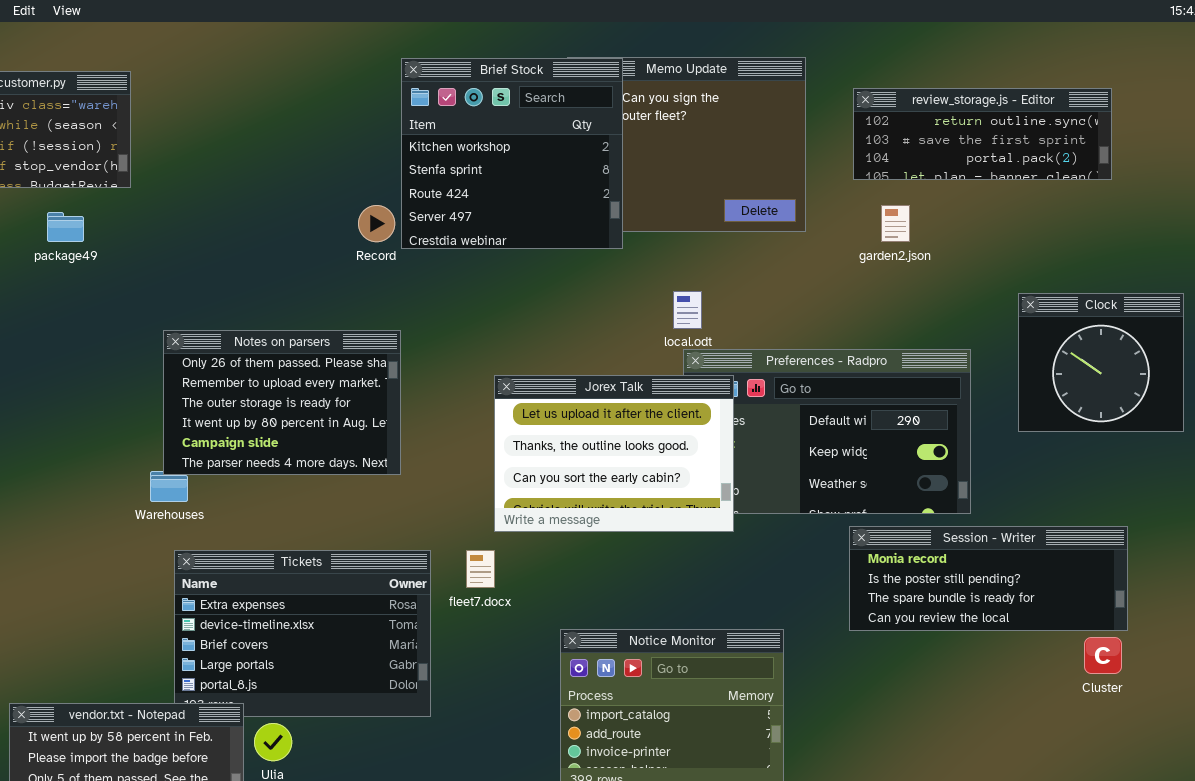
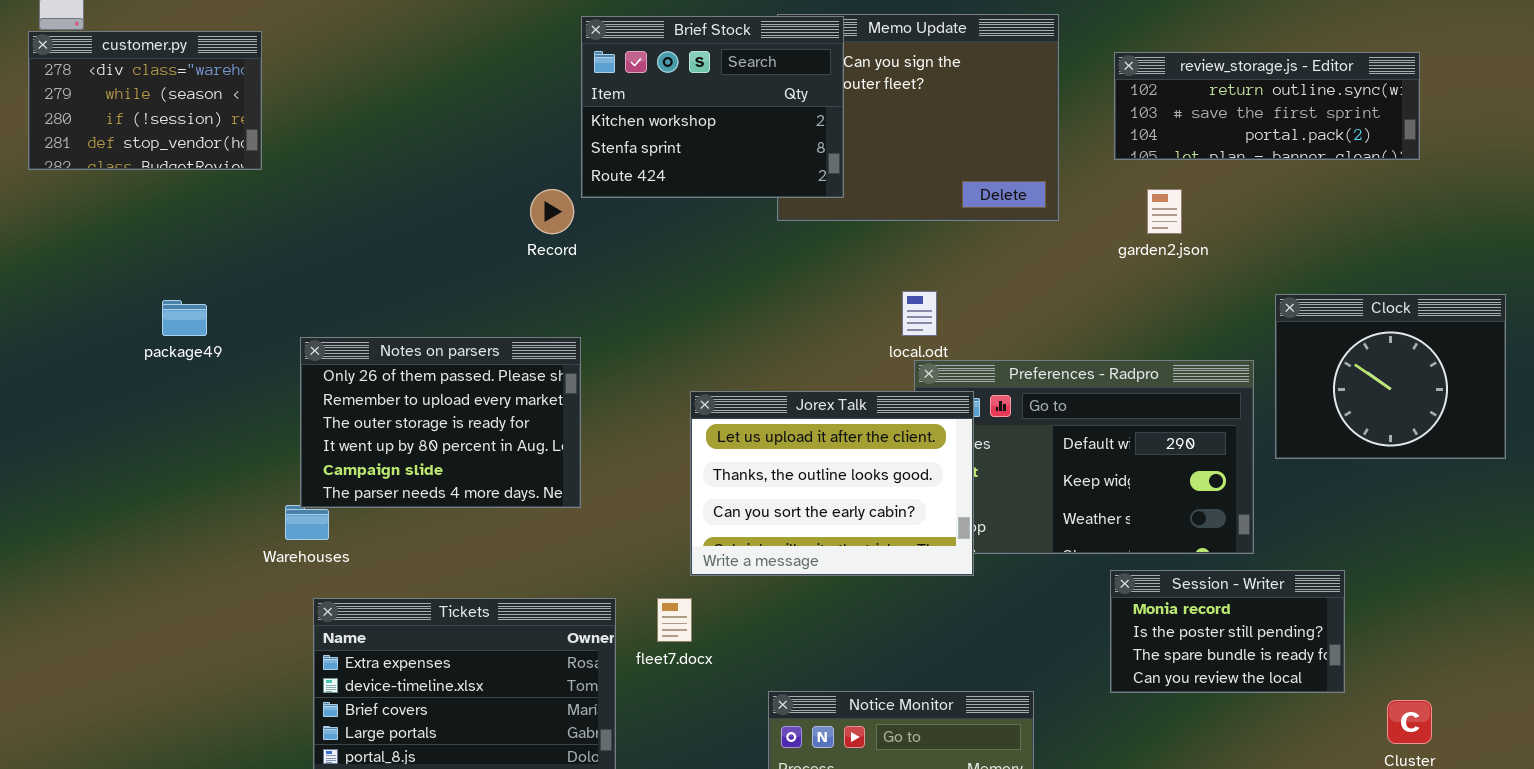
Brief Stock: [401,58,623,249] -> [581,16,844,198], resized
package49: [47,212,84,242] -> [162,300,207,336], moved
Clock: [1018,293,1184,432] -> [1275,294,1506,459], resized
Session - Writer: [849,526,1128,631] -> [1110,570,1345,693], resized

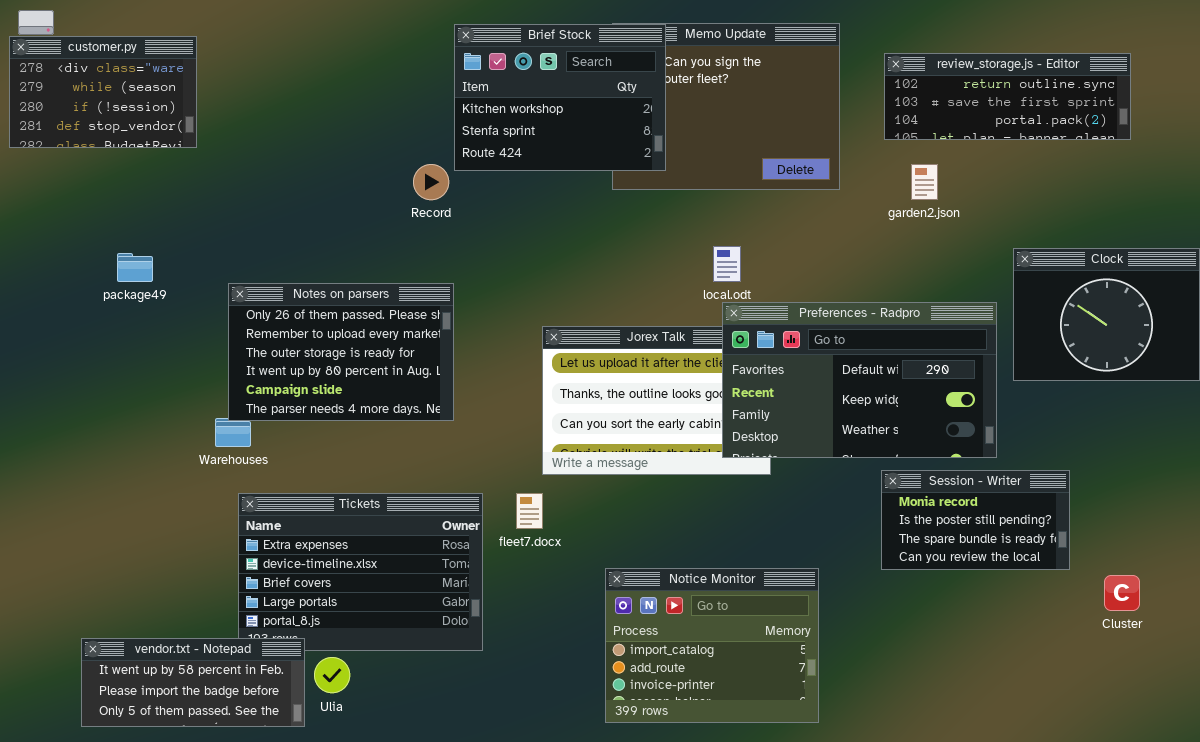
Preferences - Radpro: [914,360,1254,554] -> [722,302,997,458], raised

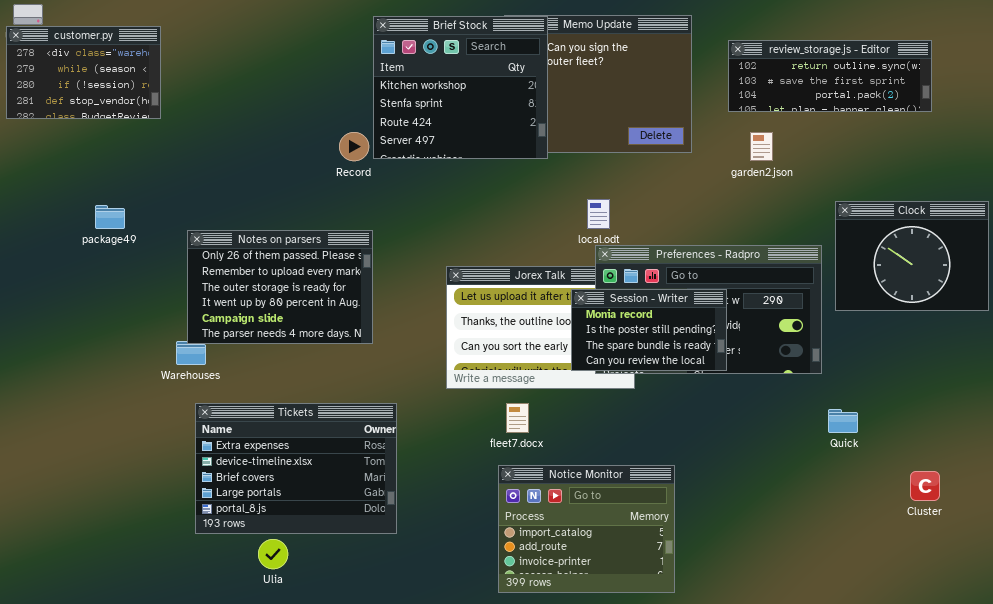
Brief Stock: [454,24,666,171] -> [373,16,548,159], resized
Session - Writer: [881,470,1070,570] -> [571,289,727,371], moved
fleet7.docx: [516,493,543,529] -> [506,403,529,433], moved
vendor.txt - Notepad: [81,638,305,727] -> none, closed

